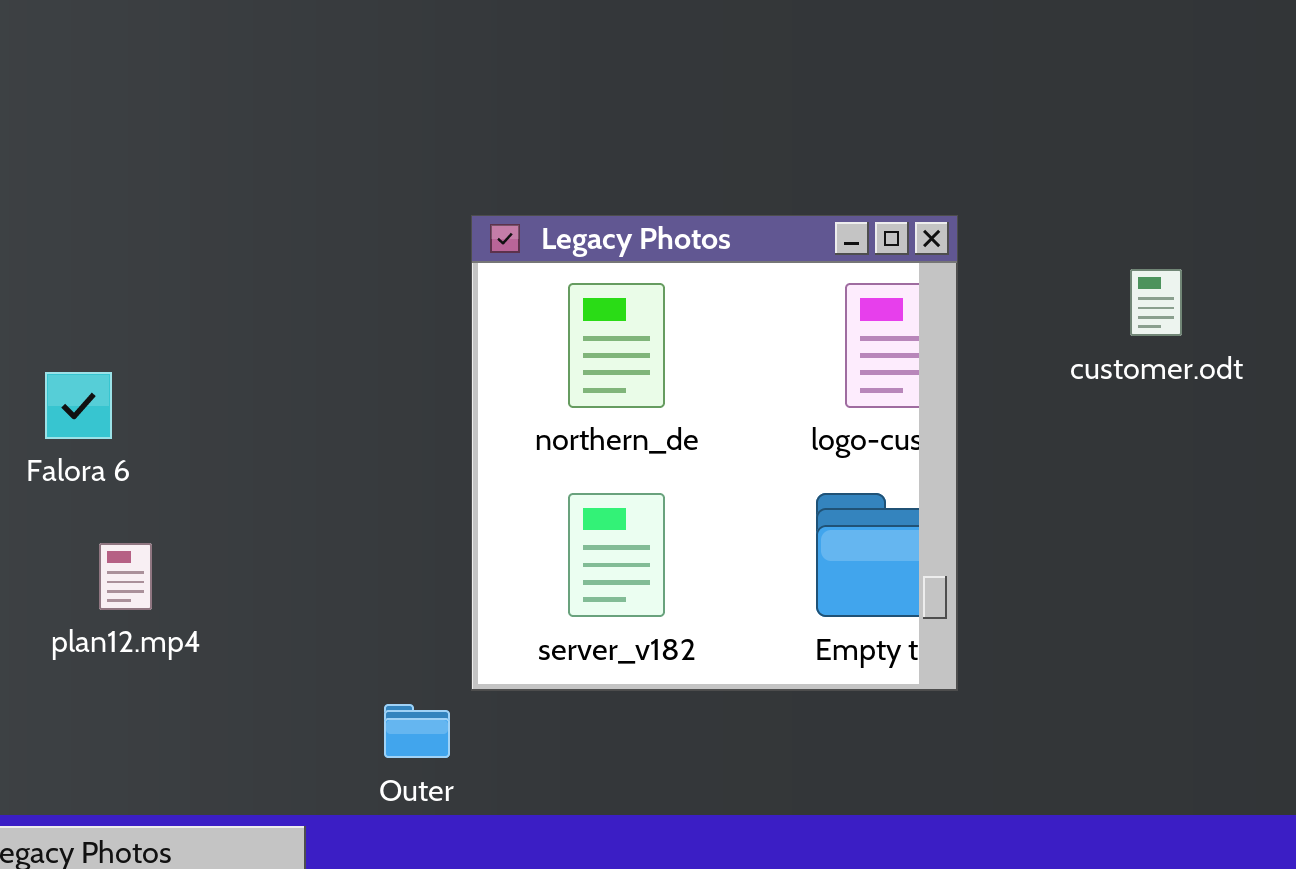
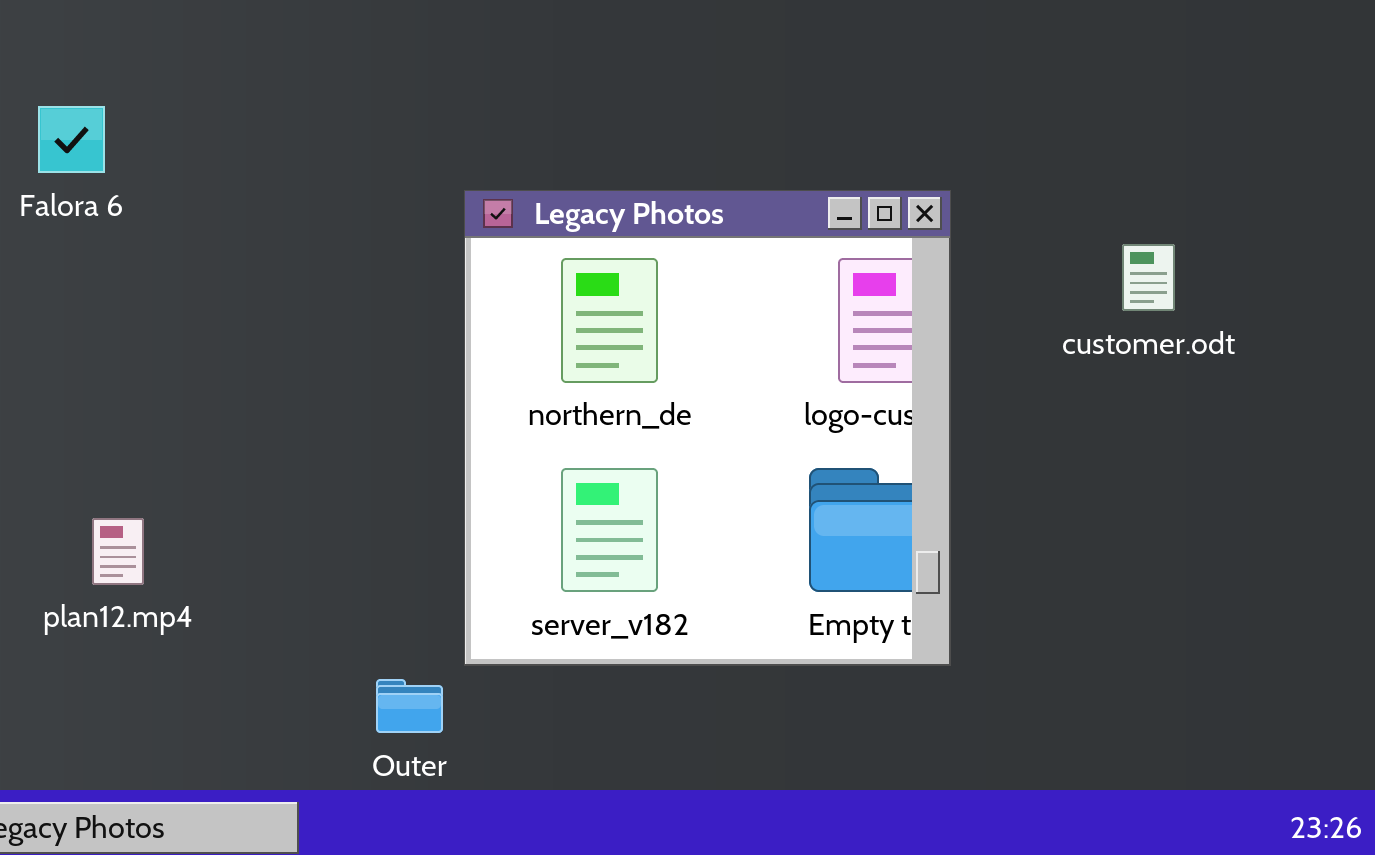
Falora 6: [45,372,112,439] -> [38,106,105,173], moved

